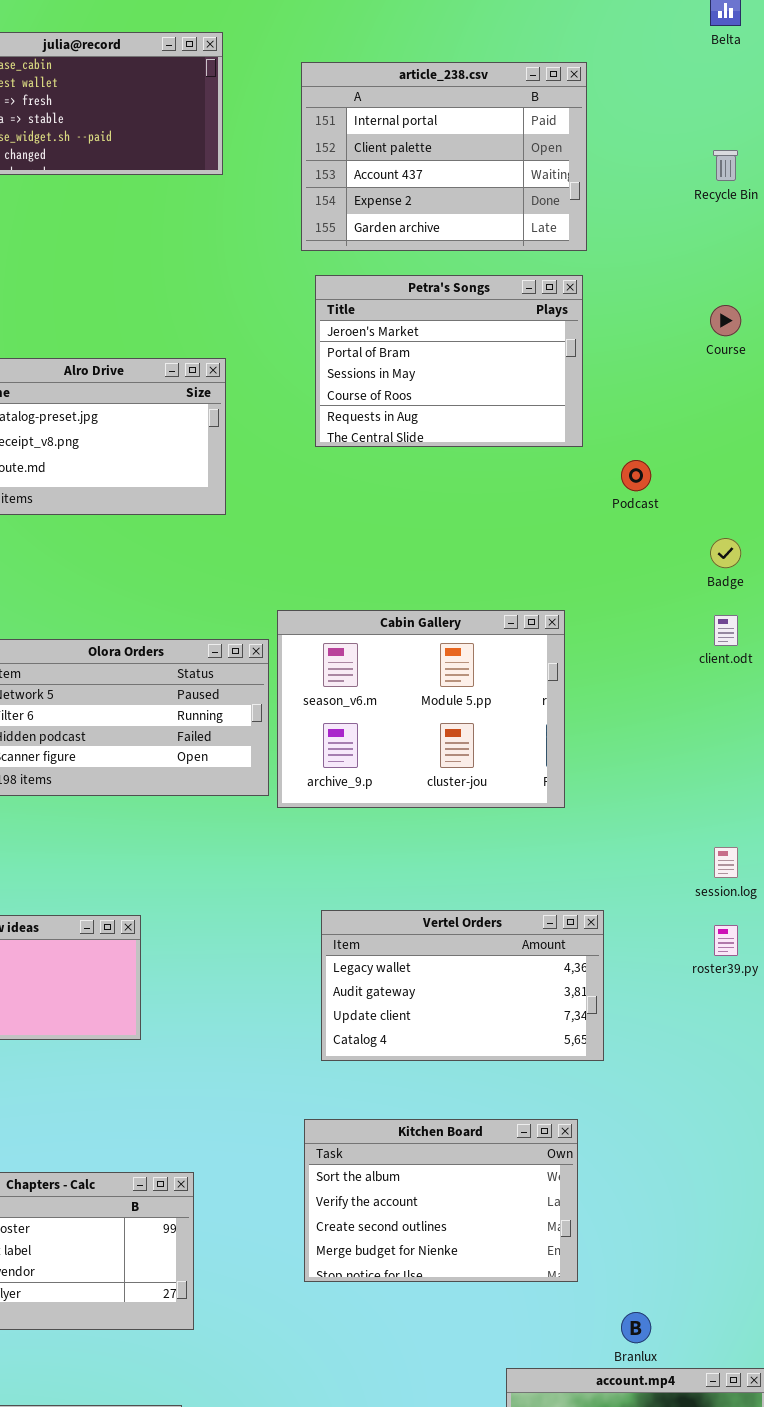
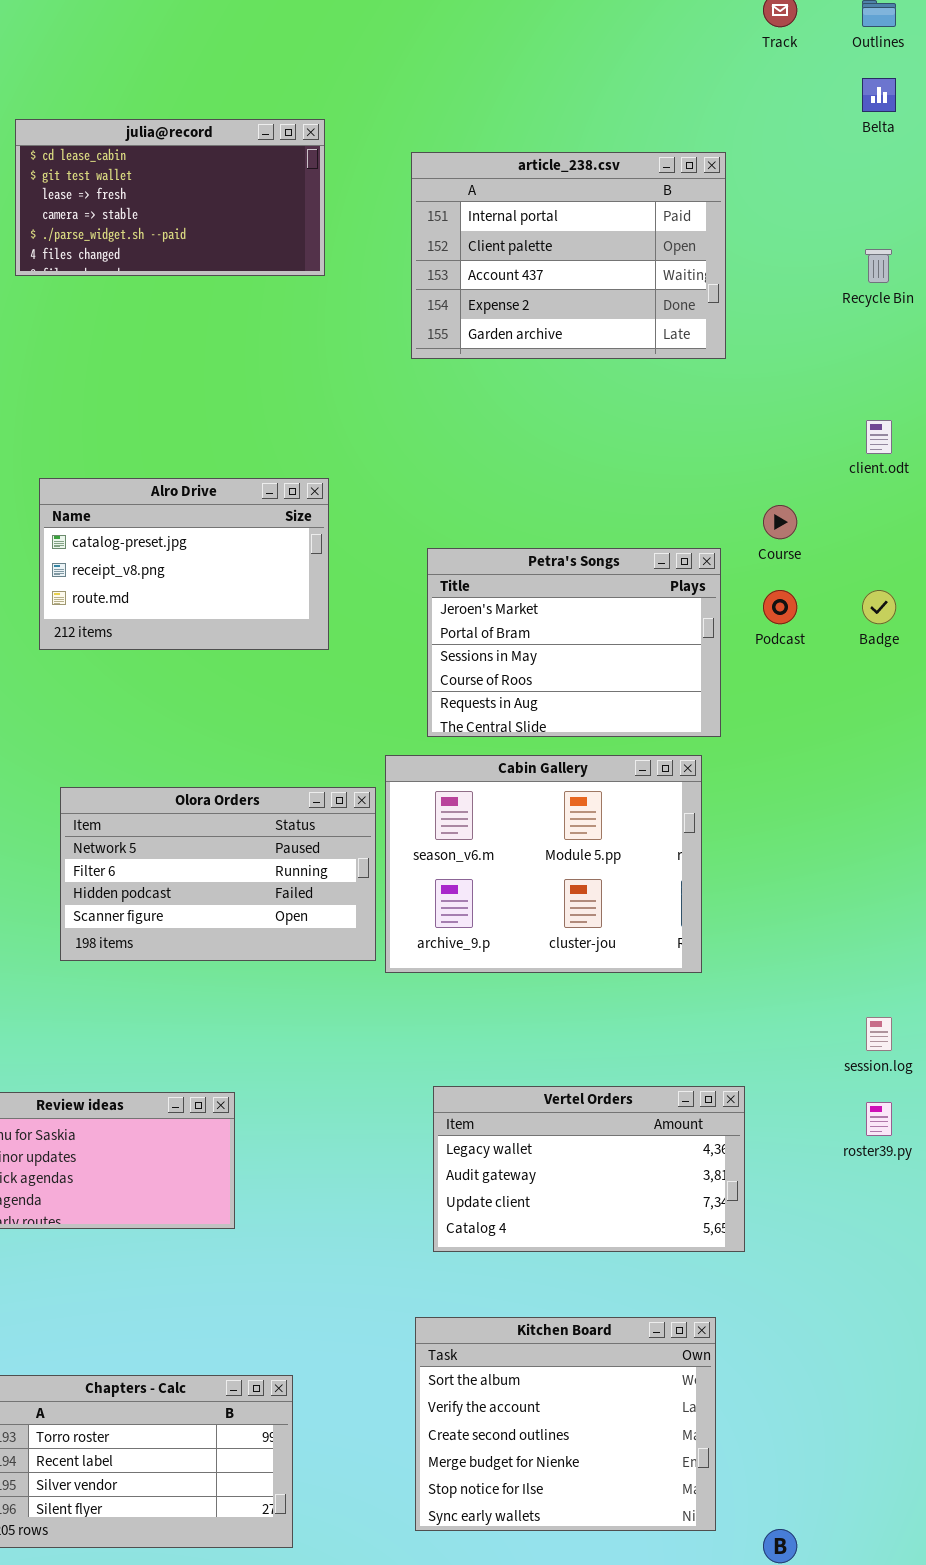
Petra's Songs: [315,275,583,447] -> [427,548,721,737], moved
Course: [710,305,741,336] -> [763,505,797,539], moved
Badge: [710,538,741,568] -> [862,590,896,624], moved
client.odt: [714,615,738,646] -> [866,420,892,454], moved
Kitchen Board: [304,1119,578,1282] -> [415,1317,716,1531], resized

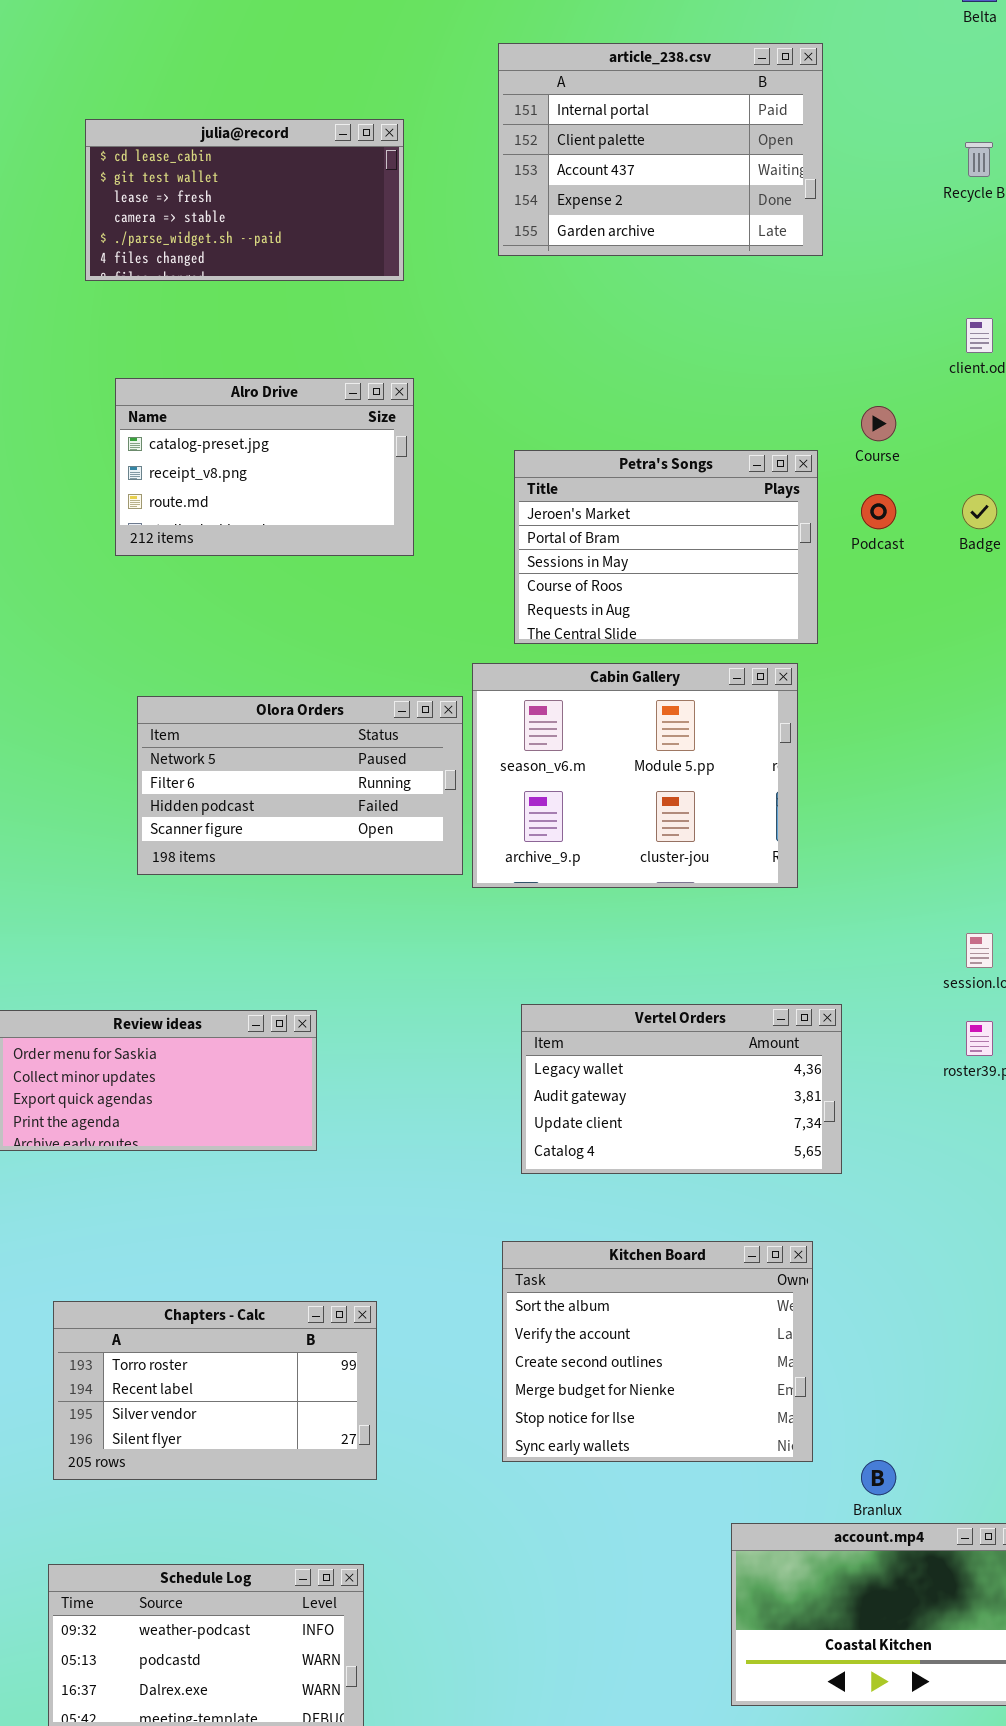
julia@record: [15,119,325,276] -> [85,119,404,281], moved

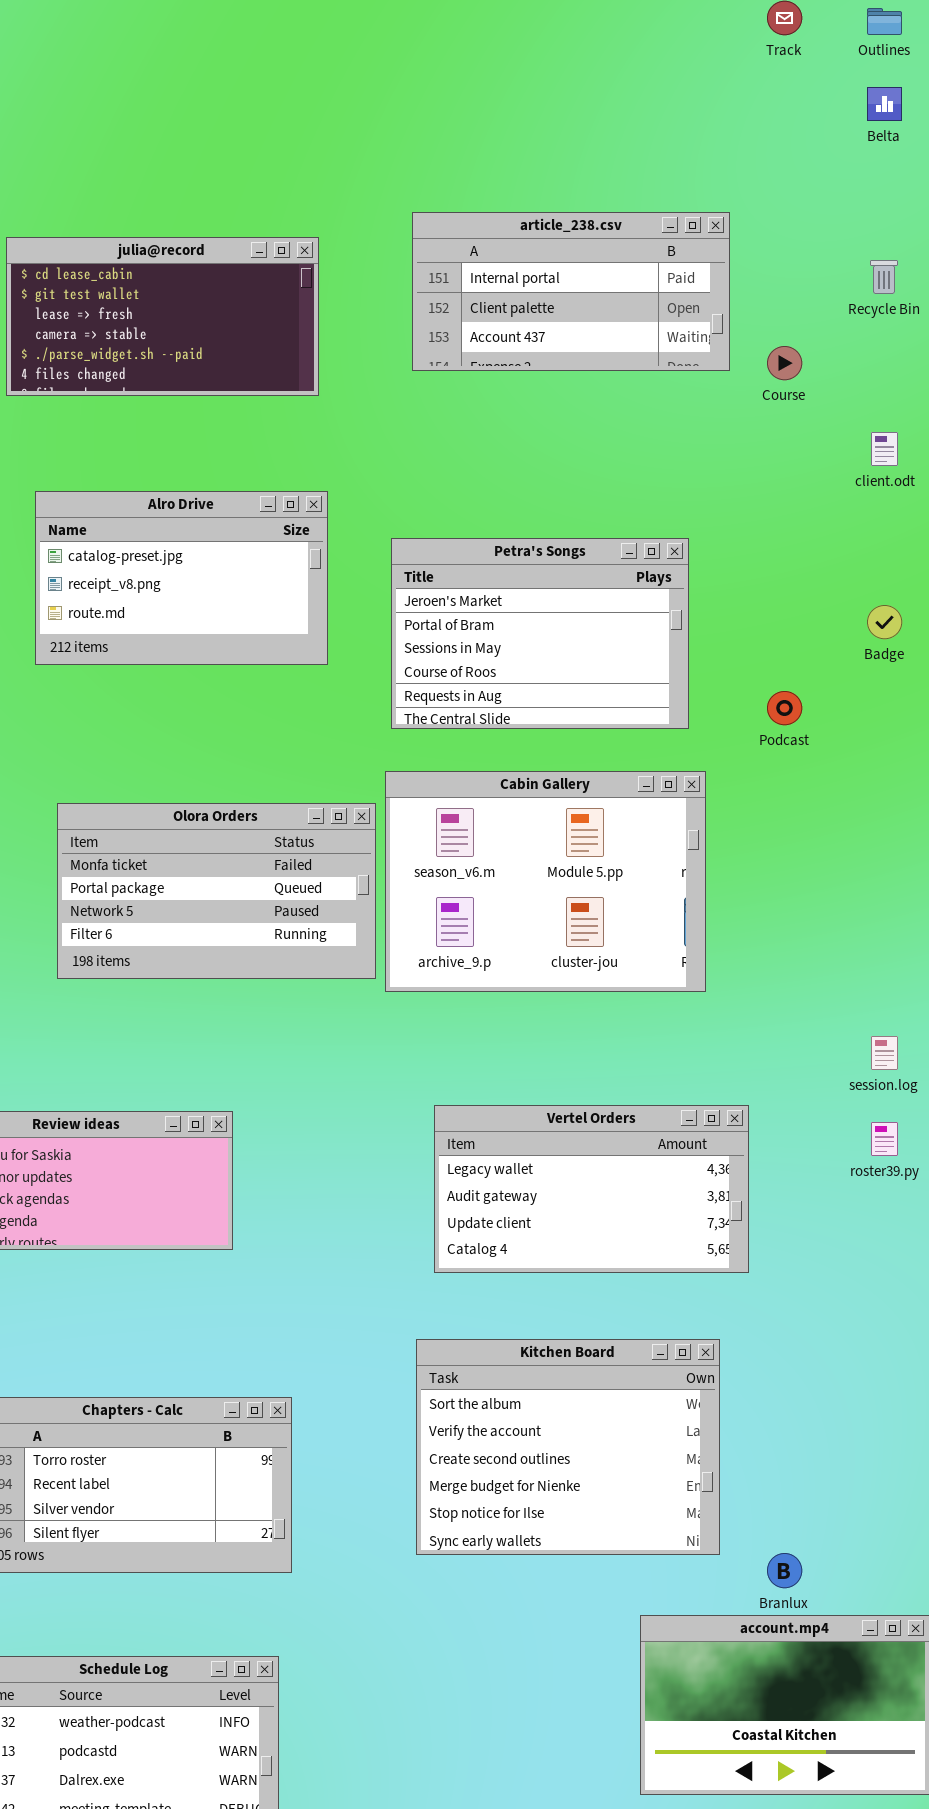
article_238.csv: [498,43,823,256] -> [412,212,730,371], resized
Course: [861,406,896,441] -> [767,346,802,380], moved
Petra's Songs: [514,450,818,644] -> [391,538,689,729], moved
Podcast: [861,494,896,529] -> [767,691,802,725], moved
Olora Orders: [137,696,463,875] -> [57,803,376,979], scrolled up 2 rows

